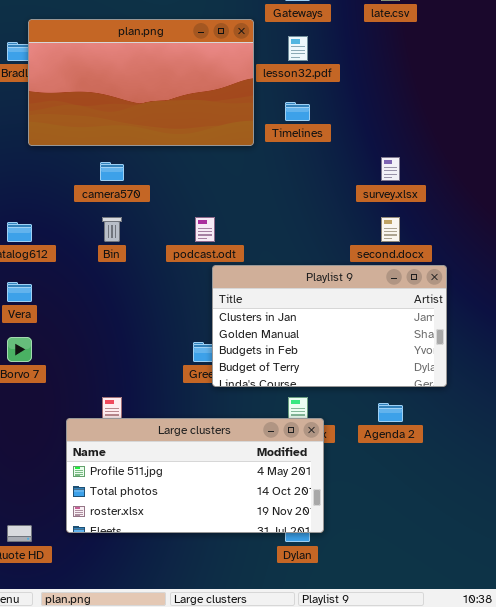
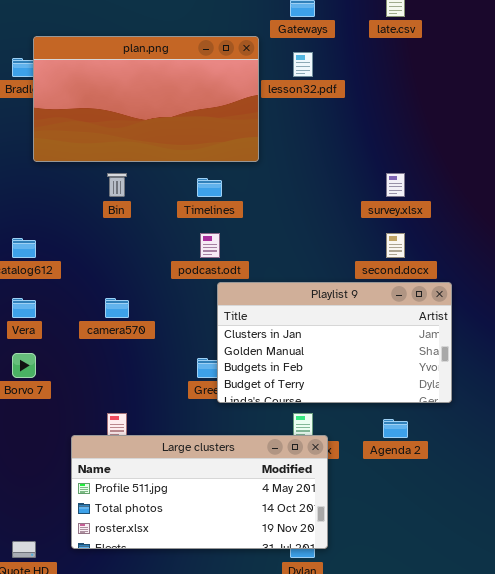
Timelines: [285,102,310,121] -> [197,178,222,197], moved
camera570: [100,162,124,181] -> [105,298,129,318], moved
Bin: [102,217,122,242] -> [107,173,127,197], moved

